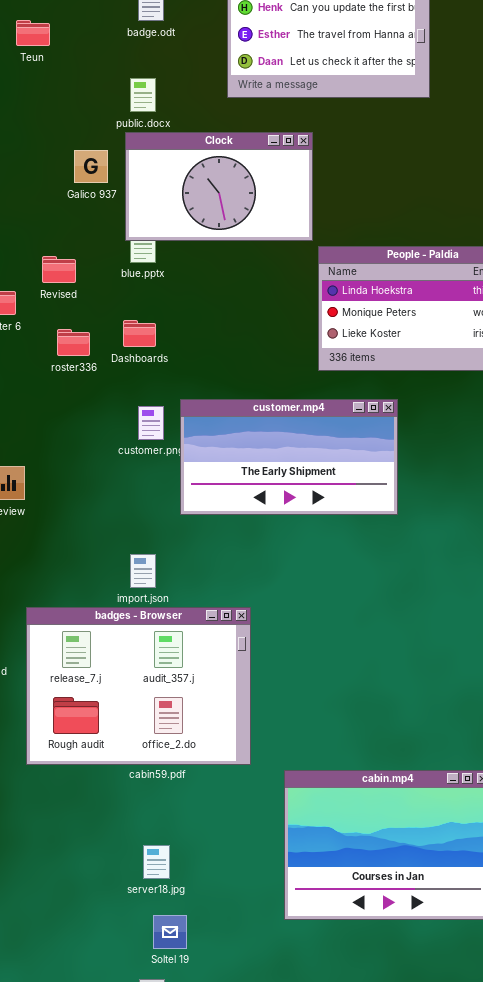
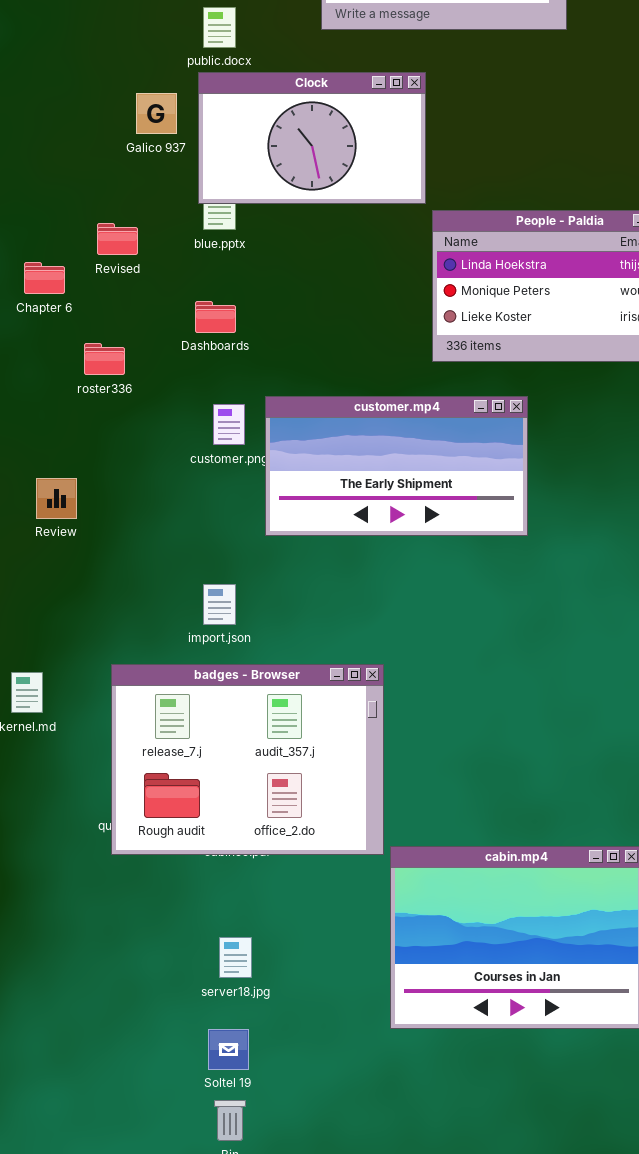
roster336: [57,329,90,356] -> [84,343,125,375], moved
badges - Browser: [26,607,251,765] -> [111,664,384,855], moved
Soltel 19: [153,915,187,949] -> [208,1029,249,1070], moved

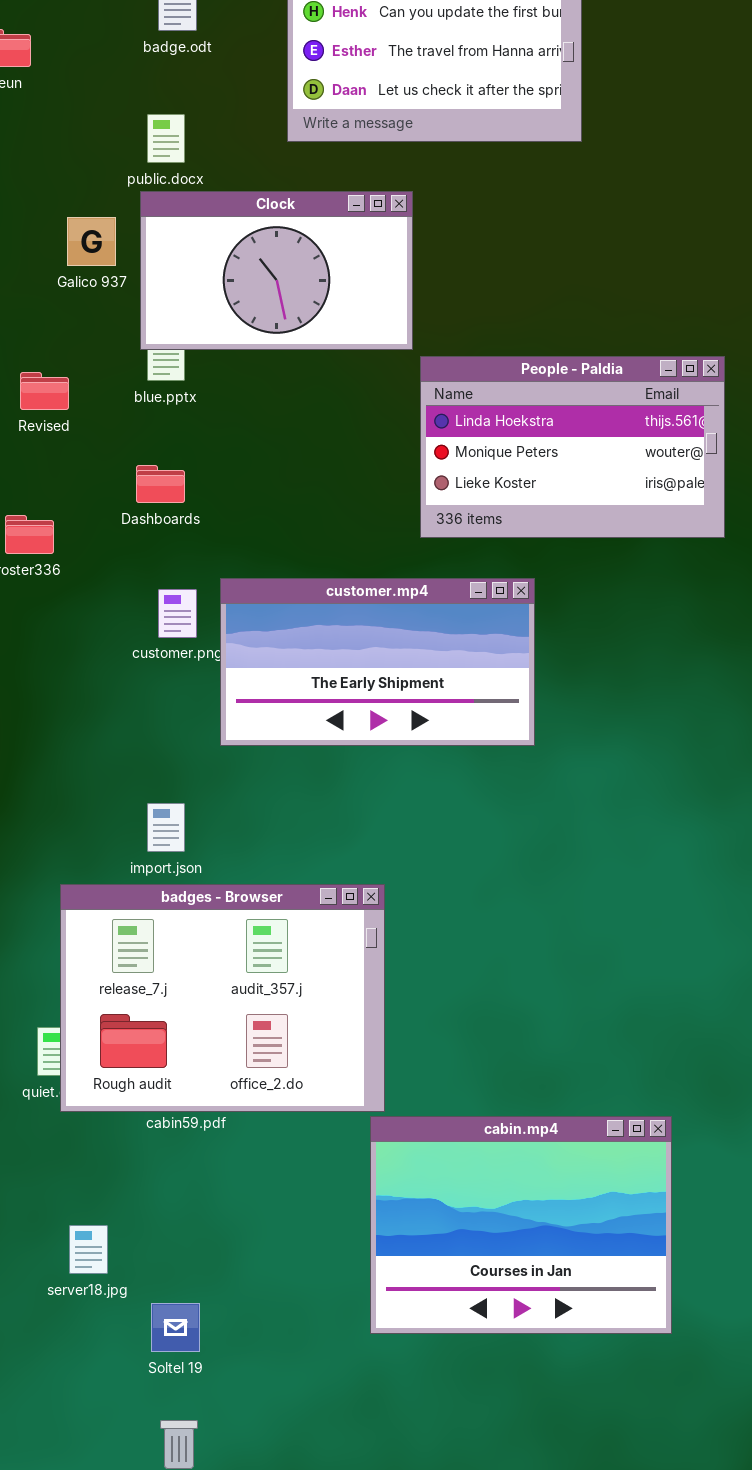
badges - Browser: [111,664,384,855] -> [60,884,385,1112], moved
server18.jpg: [219,937,252,978] -> [69,1225,108,1274], moved
Soltel 19: [208,1029,249,1070] -> [151,1303,200,1352], moved

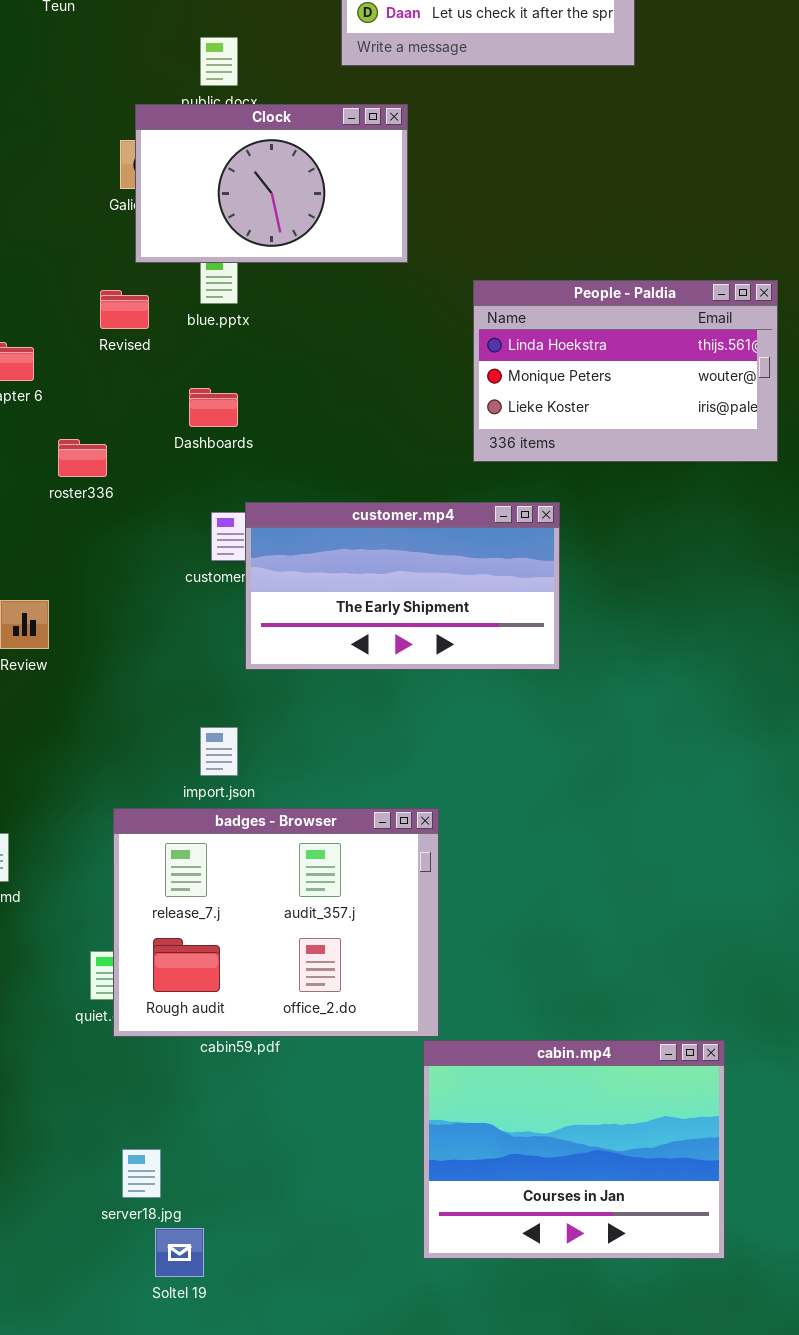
Clock: [140,191,413,350] -> [135,104,408,263], moved
Revised: [20,372,69,410] -> [100,290,149,329], moved
customer.mp4: [220,578,535,746] -> [245,502,560,670], moved
Soltel 19: [151,1303,200,1352] -> [155,1228,204,1277], moved

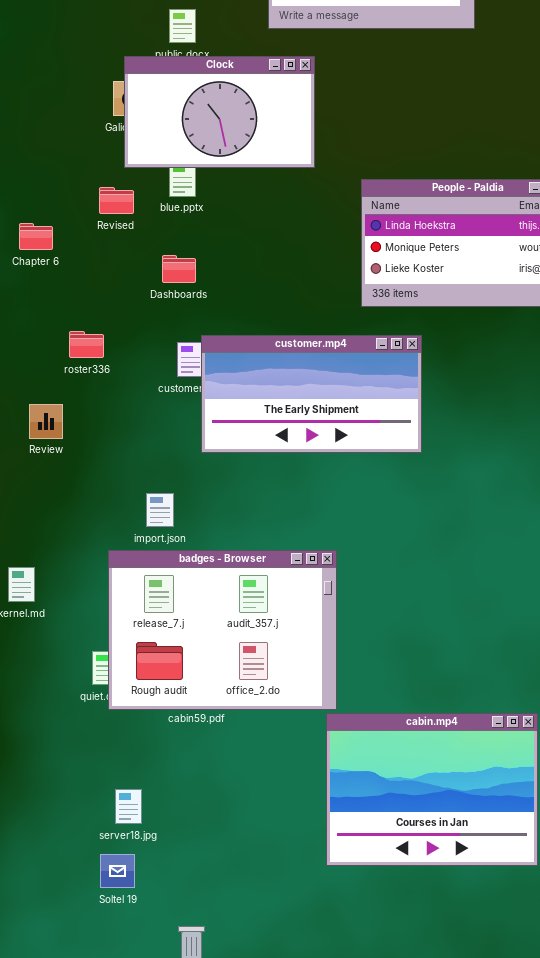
roster336: [58,439,107,477] -> [69,331,104,358], moved
import.json: [200,727,238,776] -> [146,493,174,527], moved
Soltel 19: [155,1228,204,1277] -> [100,854,135,888], moved

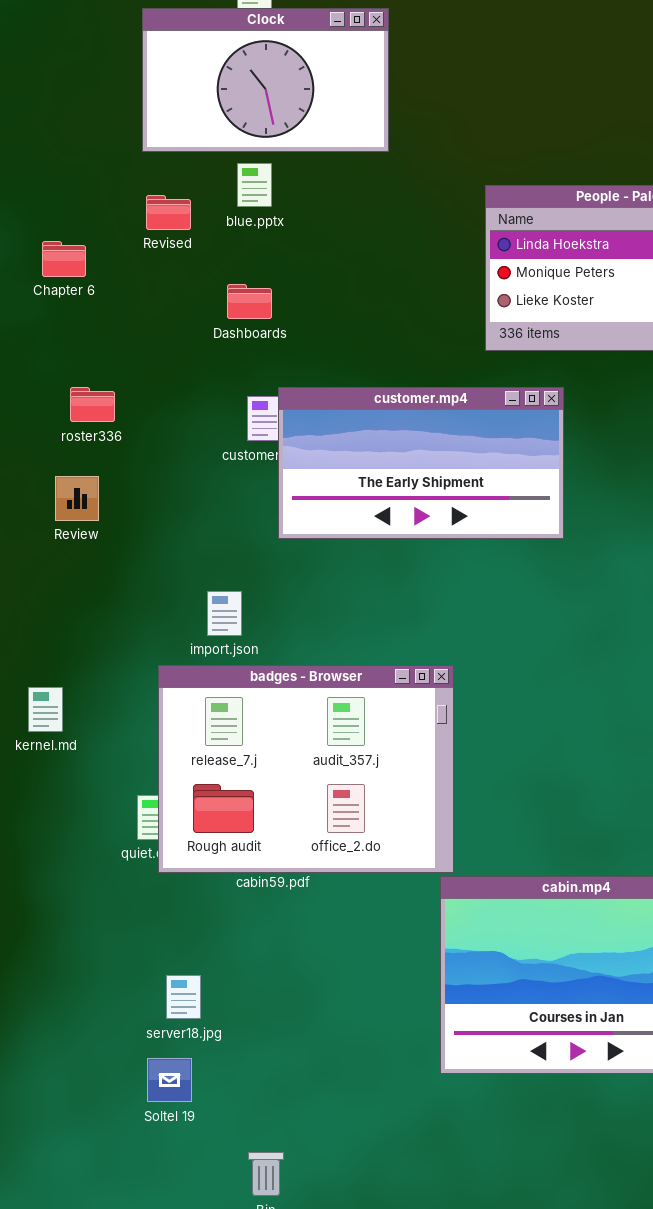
Clock: [124,56,315,168] -> [142,8,389,152], moved
roster336: [69,331,104,358] -> [70,387,115,422], moved

